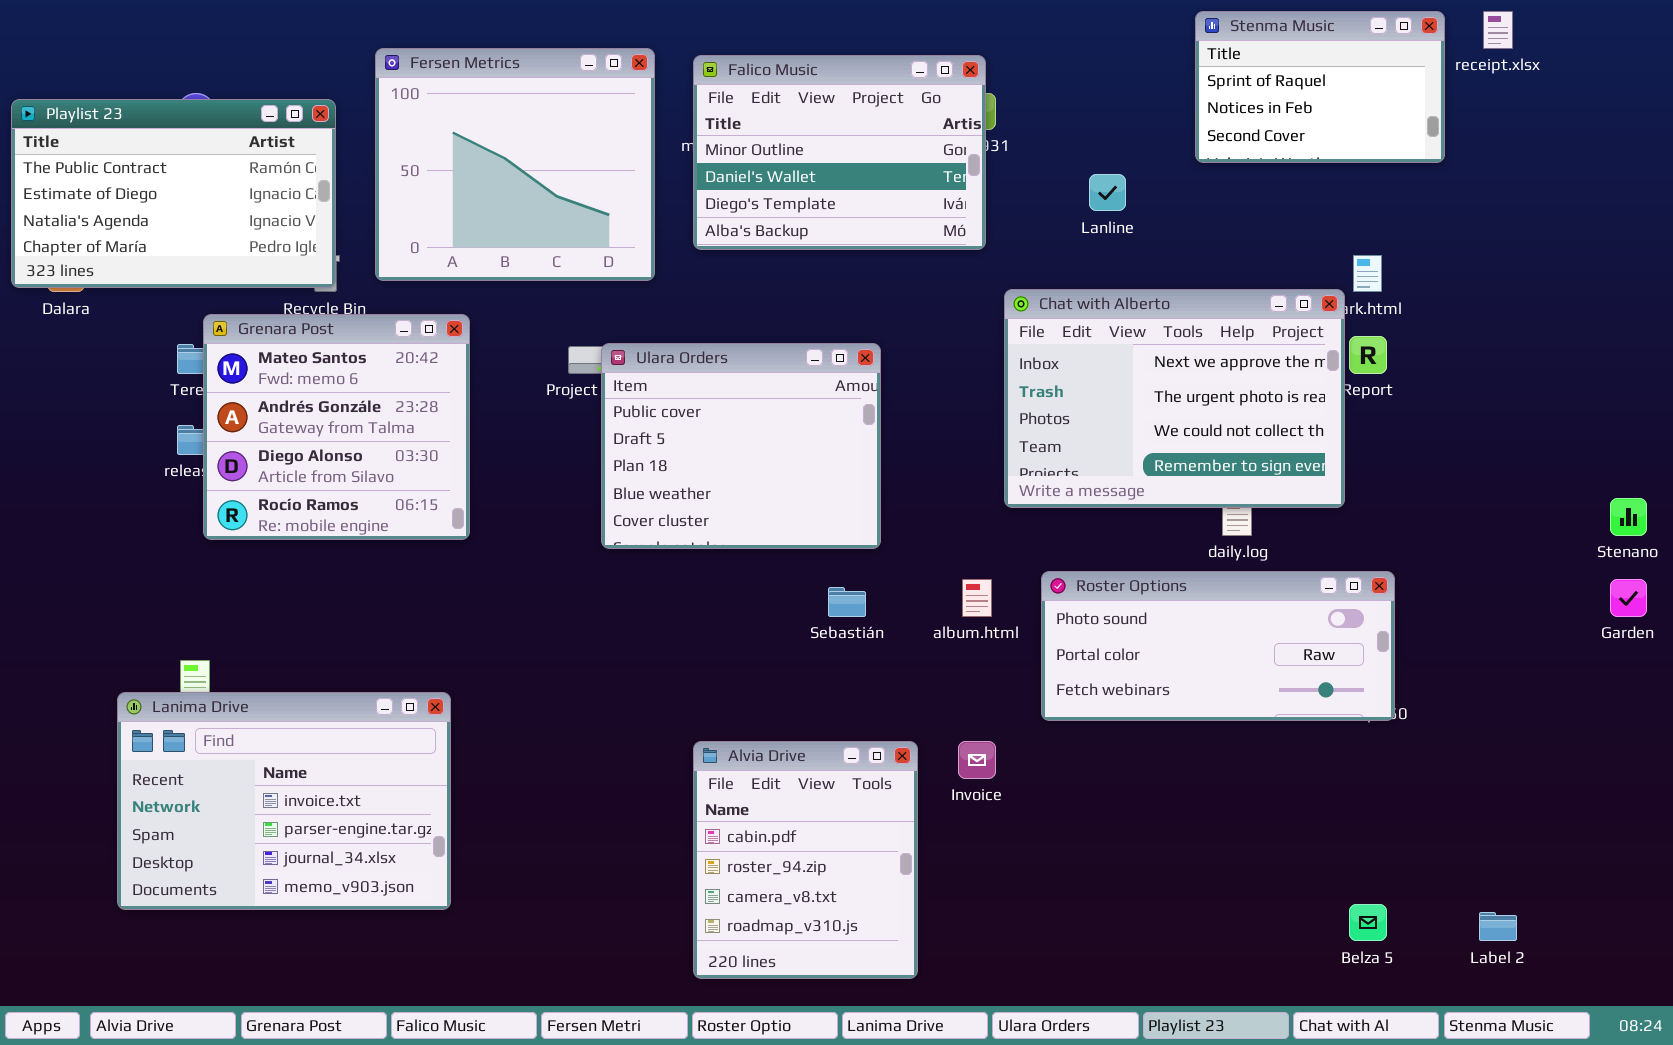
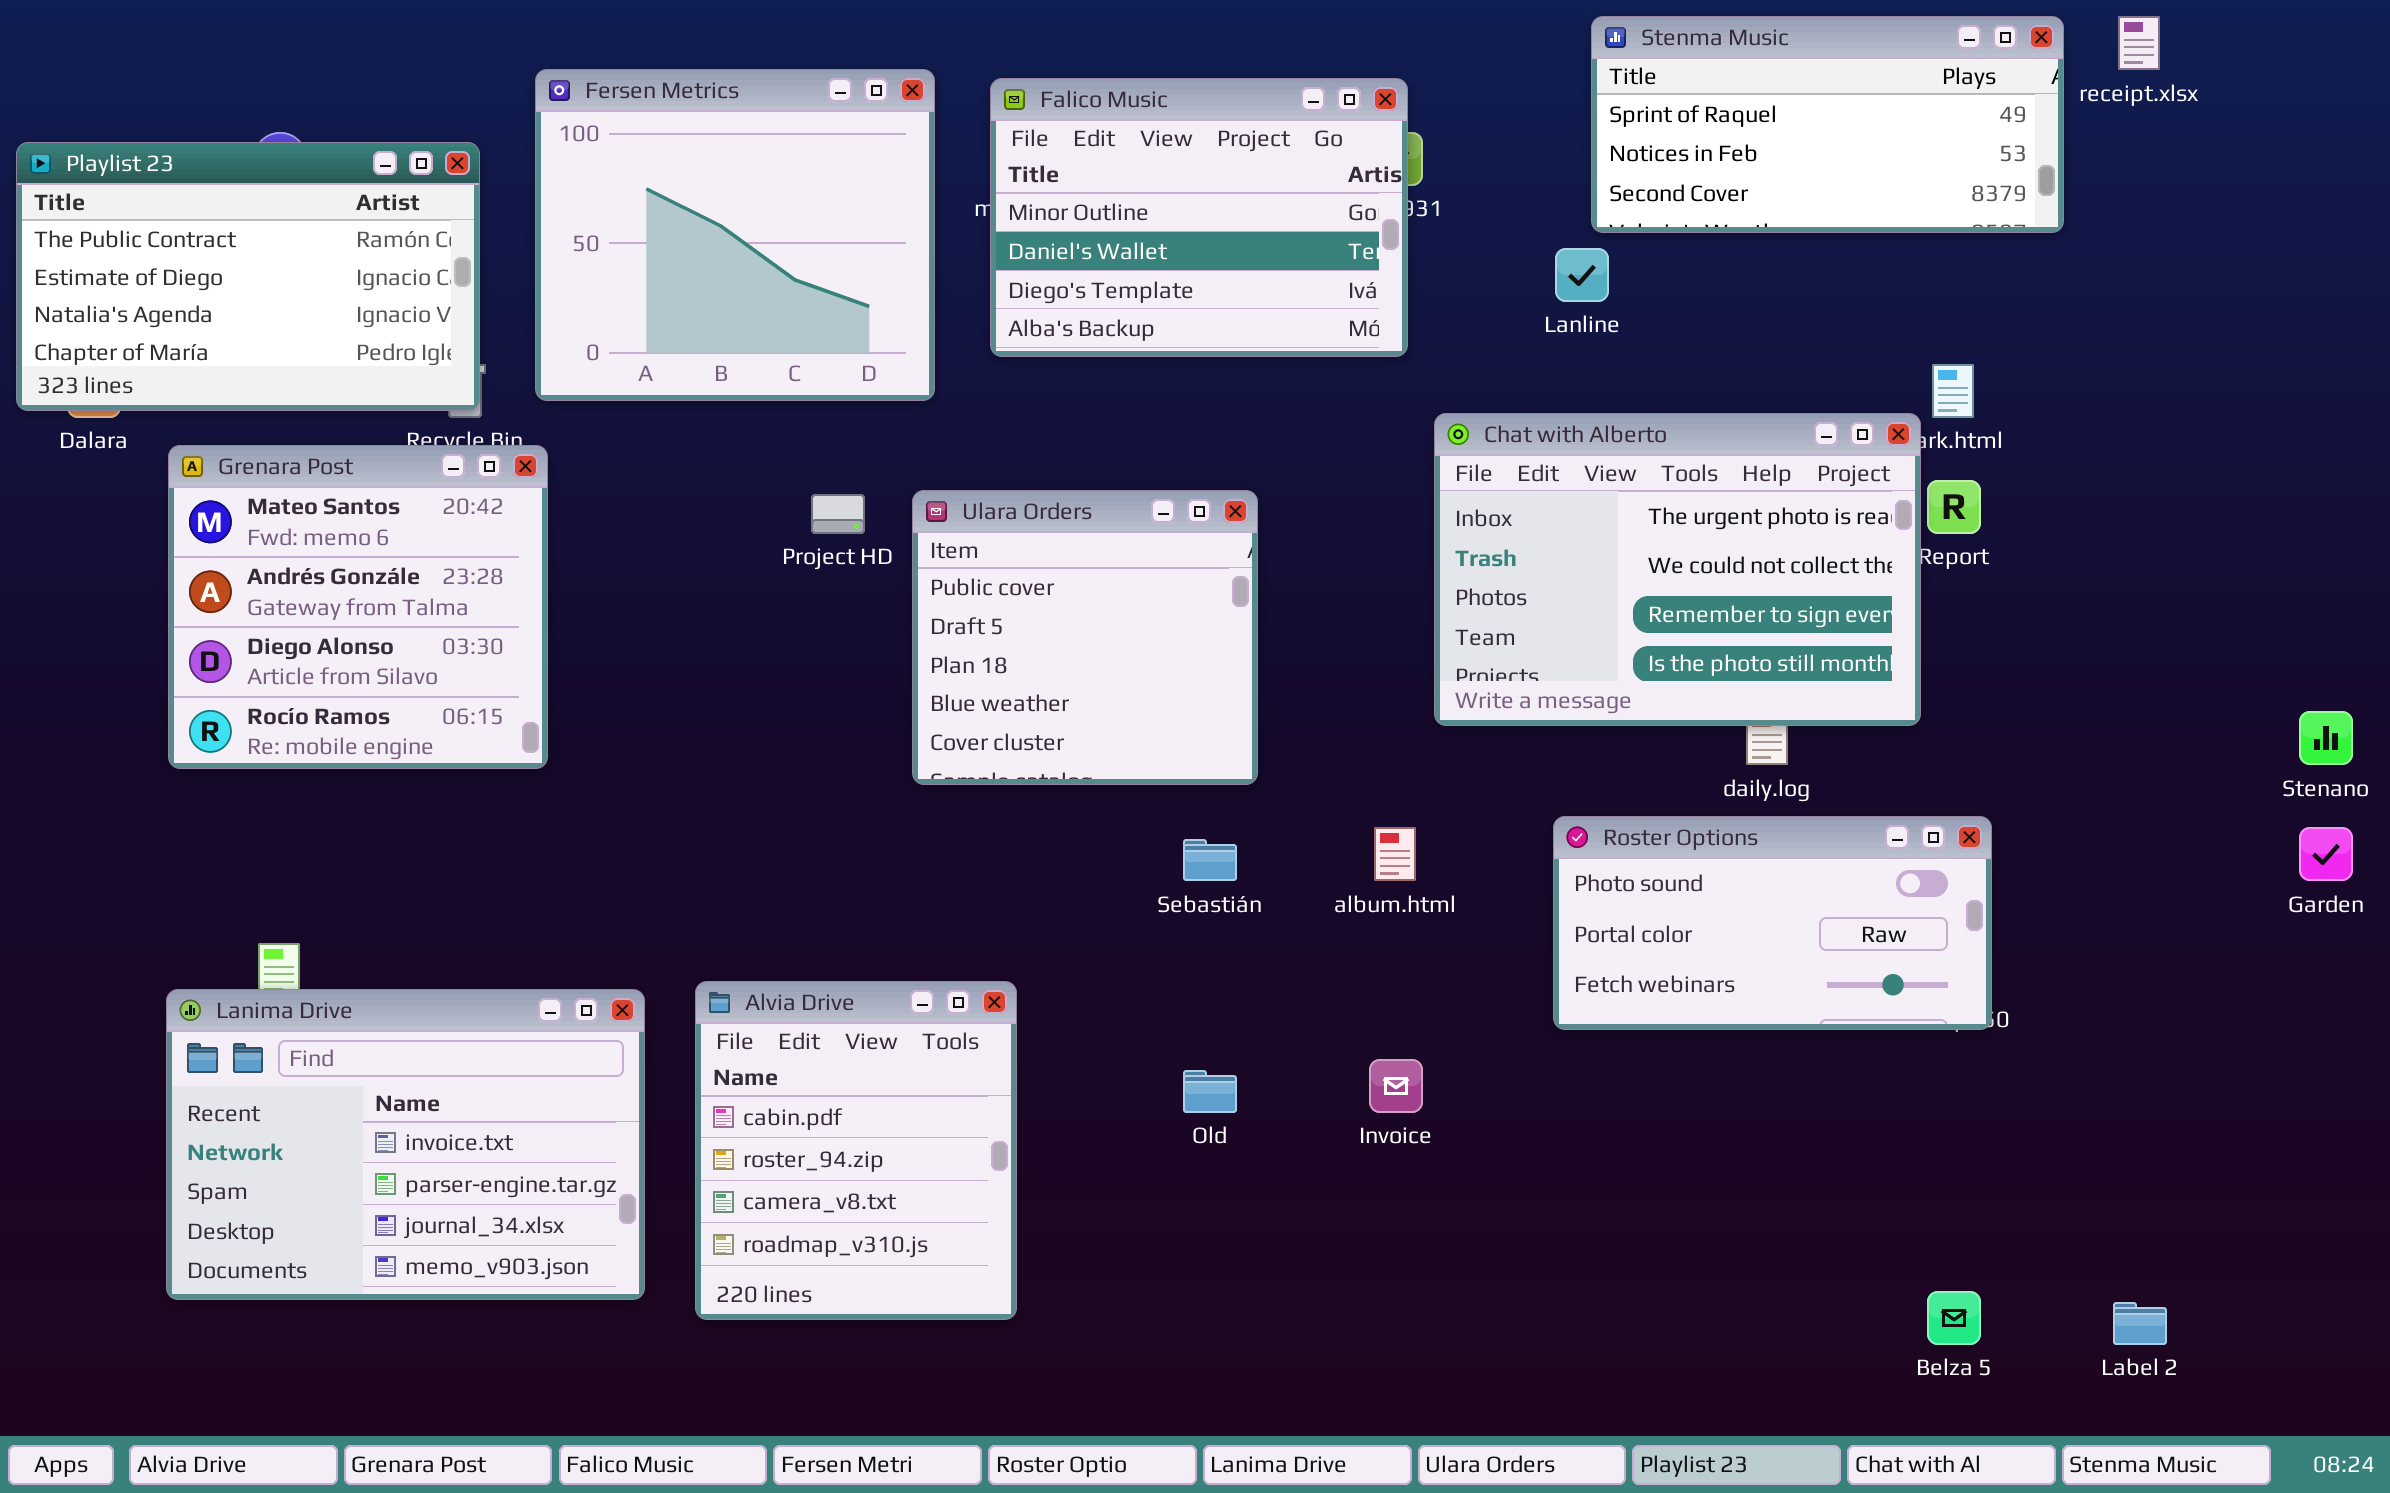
Stenma Music: [1195,11,1445,163] -> [1591,16,2064,233], resized
Chat with Alberto: [1004,289,1345,508] -> [1434,413,1921,726], scrolled down 1 row
Grenara Post: [203,314,470,540] -> [168,445,548,769], moved
Ulara Orders: [601,343,881,549] -> [912,490,1258,785], resized
Roster Options: [1041,571,1395,721] -> [1553,816,1992,1030], resized
Alvia Drive: [693,741,918,979] -> [695,981,1017,1320], moved

